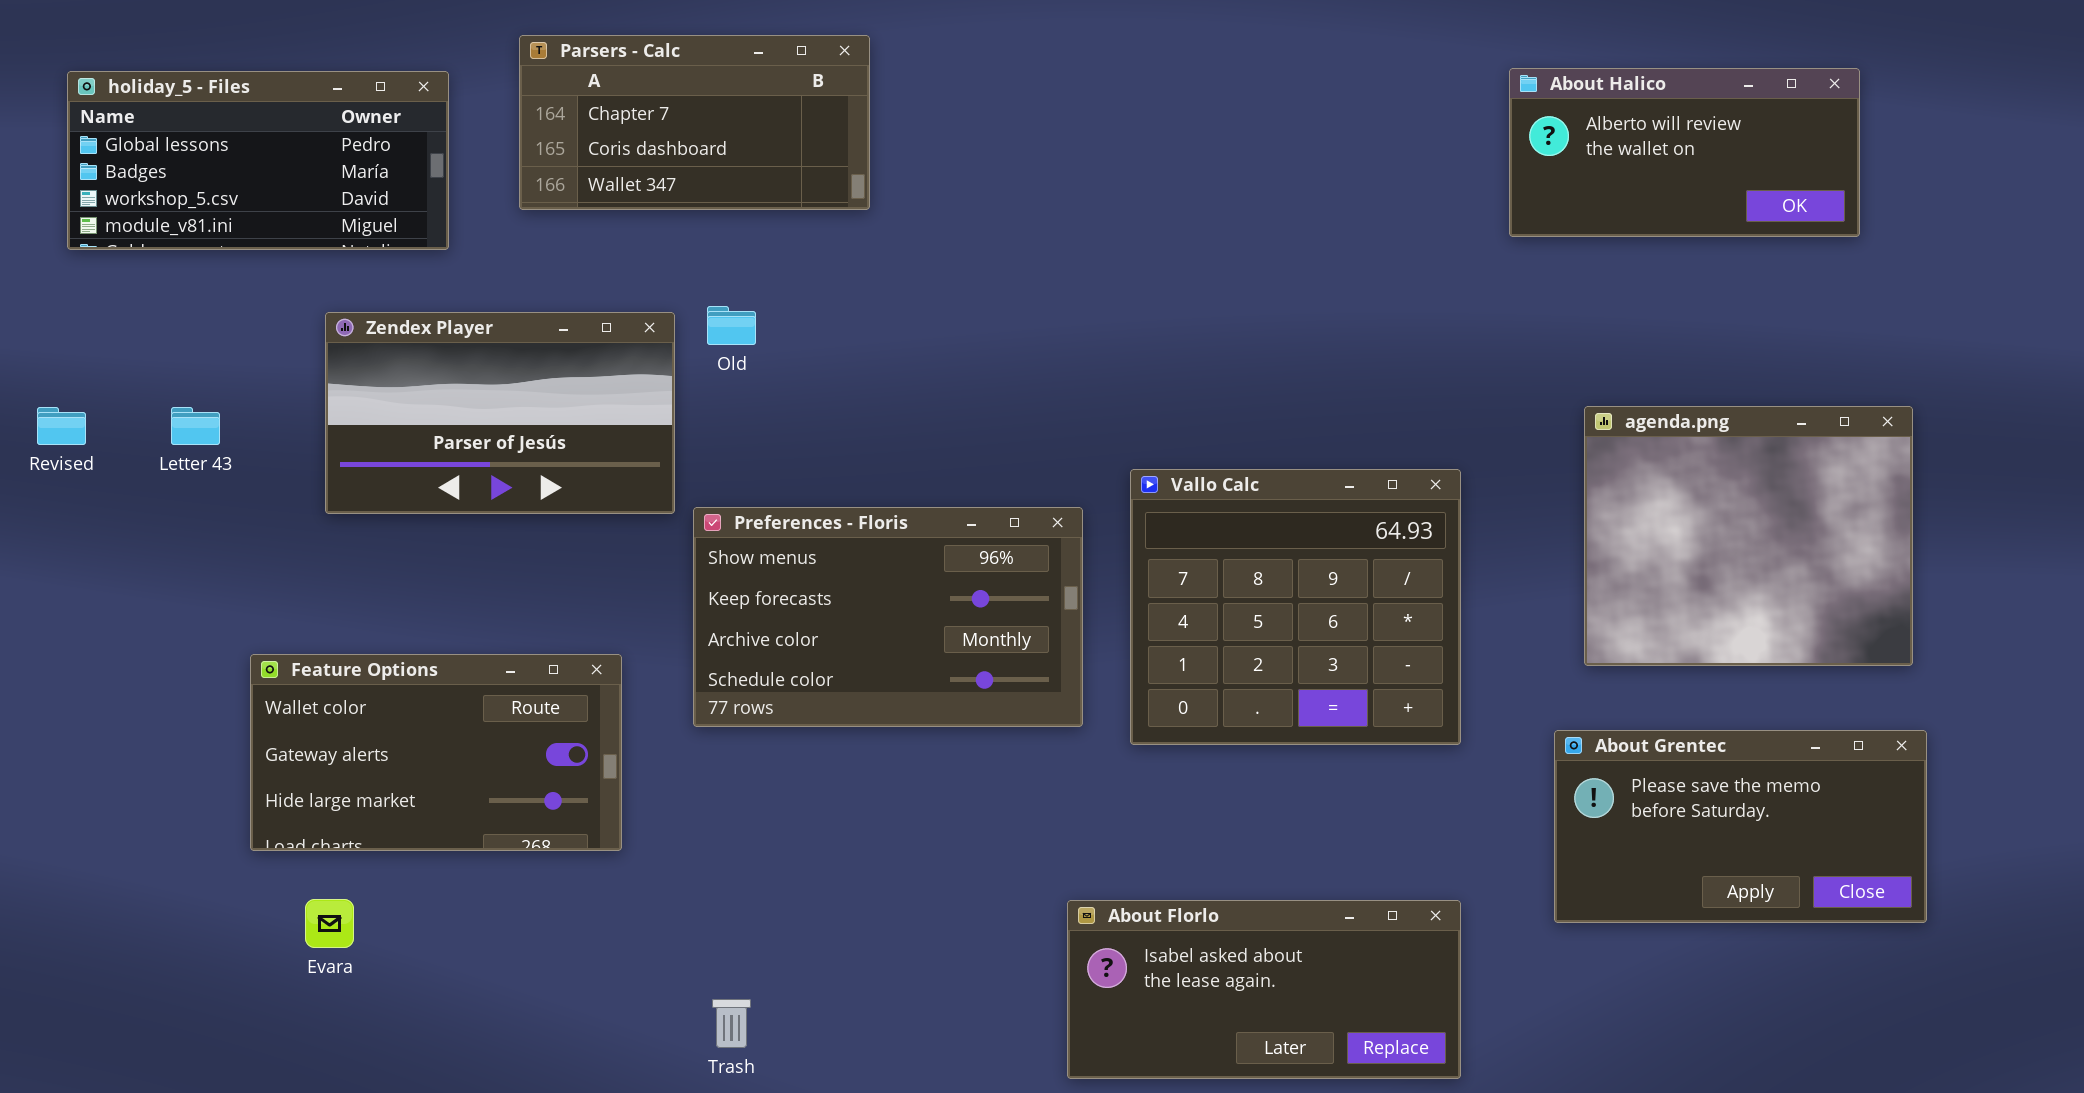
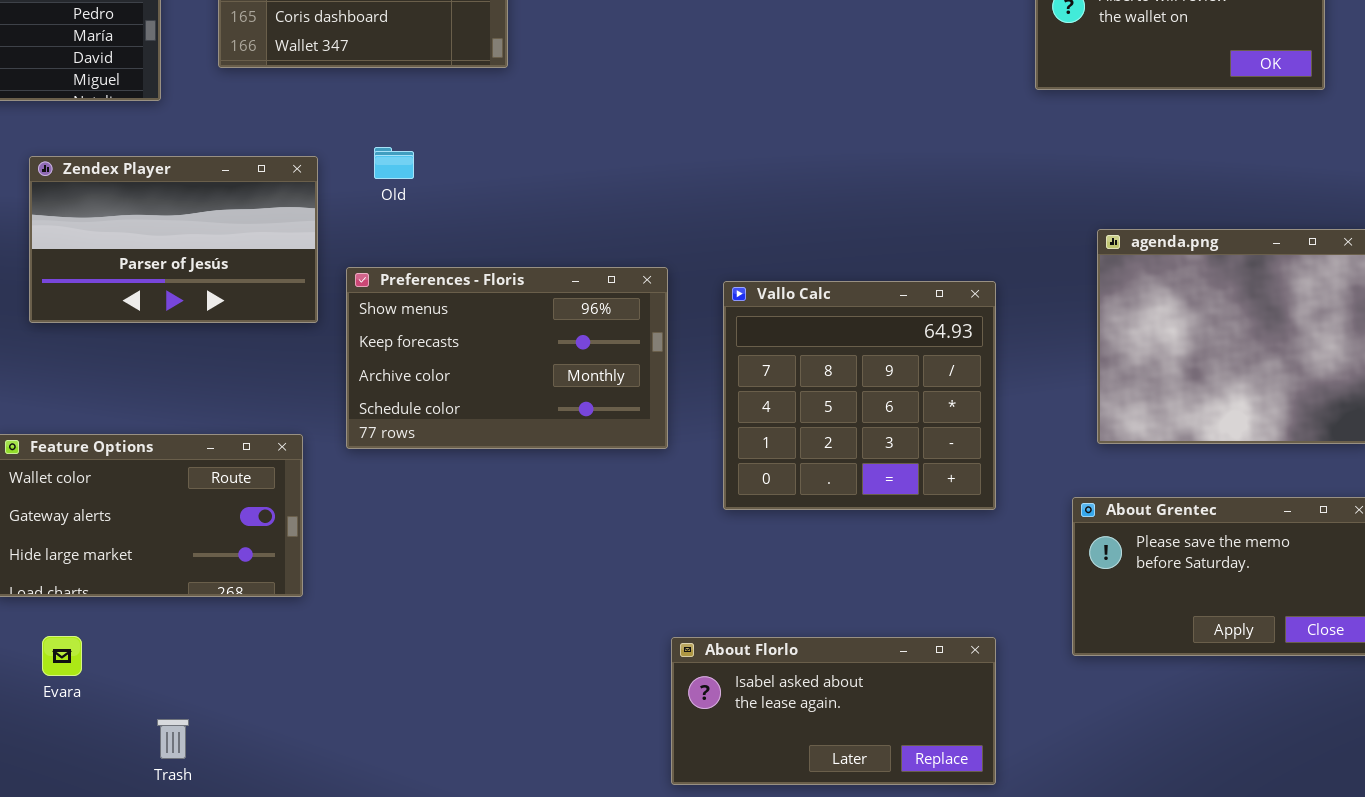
Zendex Player: [325,312,675,514] -> [29,156,318,323], moved
Preferences - Floris: [693,507,1083,727] -> [346,267,668,449], moved
Trash: [712,999,751,1048] -> [157,719,189,759], moved

